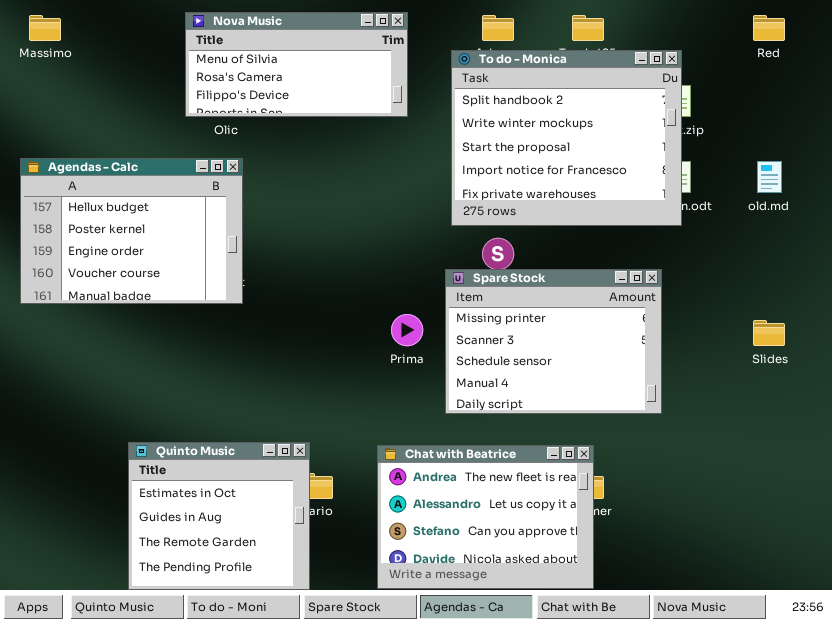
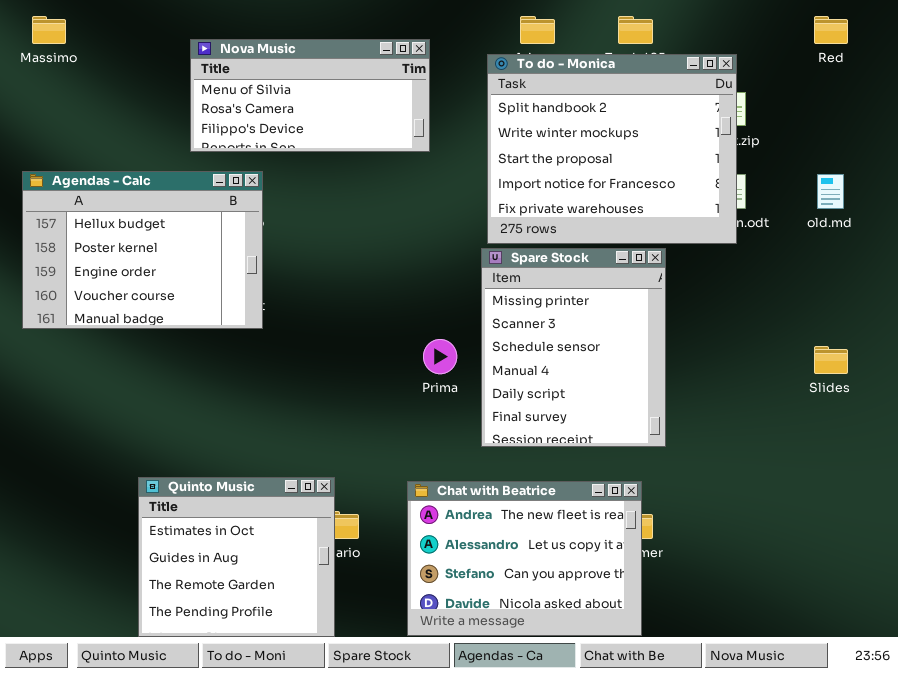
Nova Music: [185,12,408,117] -> [190,39,430,152], moved
Spare Stock: [445,269,662,414] -> [481,248,666,447], resized

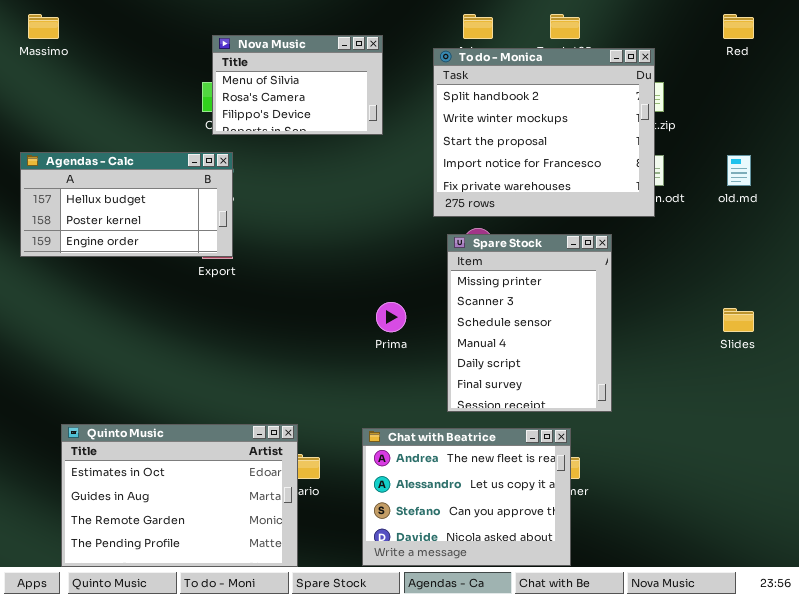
Nova Music: [190,39,430,152] -> [212,35,383,135], resized
Agendas - Calc: [22,171,263,329] -> [20,152,233,257], resized
Spare Stock: [481,248,666,447] -> [447,234,612,412], moved
Quinto Music: [138,477,335,637] -> [61,424,298,567], resized

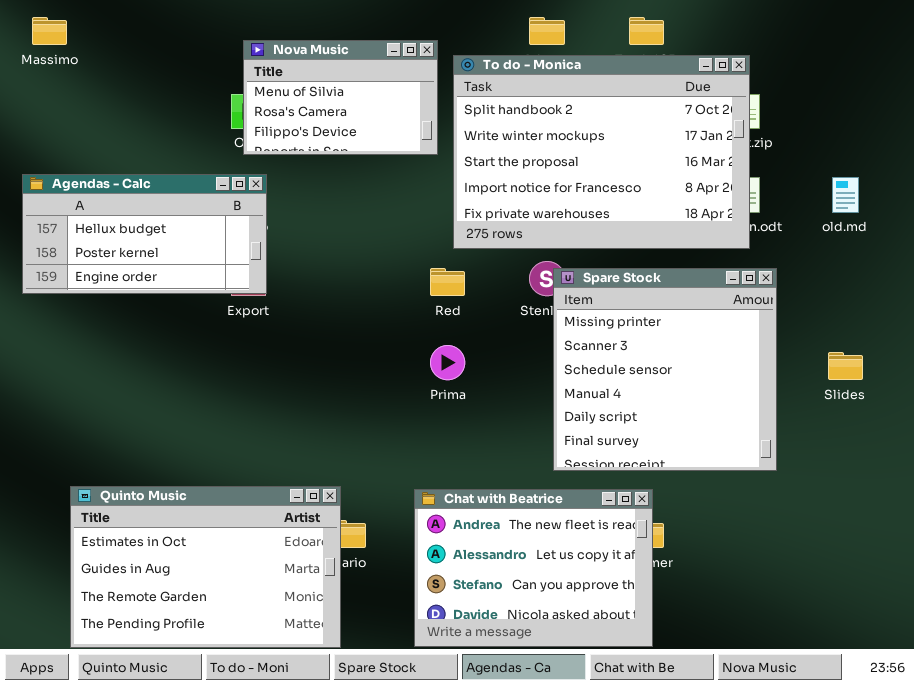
Red: [723,14,754,39] -> [430,268,465,296], moved
To do - Monica: [433,48,655,217] -> [453,55,750,249], resized
Spare Stock: [447,234,612,412] -> [553,268,777,471], moved, resized

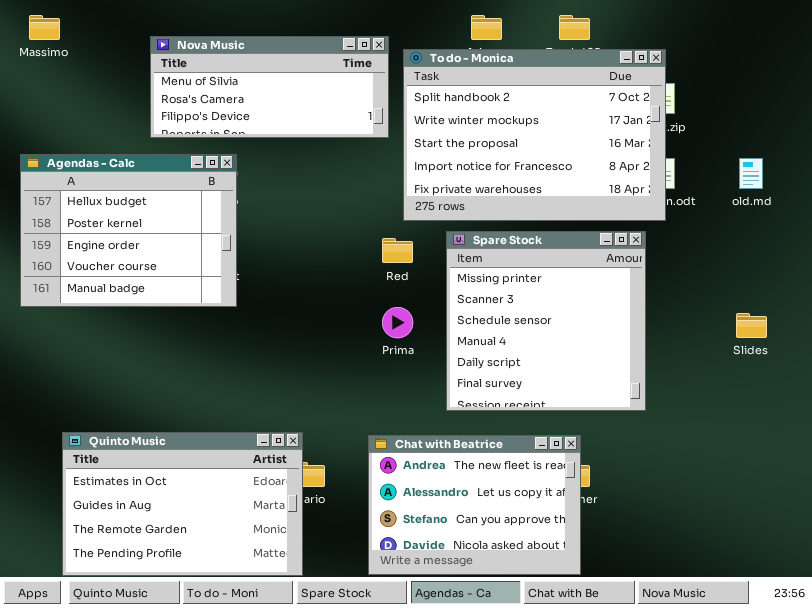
Nova Music: [243,40,438,155] -> [150,36,389,138], resized
Agendas - Calc: [22,174,267,294] -> [20,154,237,307], resized
Spare Stock: [553,268,777,471] -> [446,231,646,411], moved

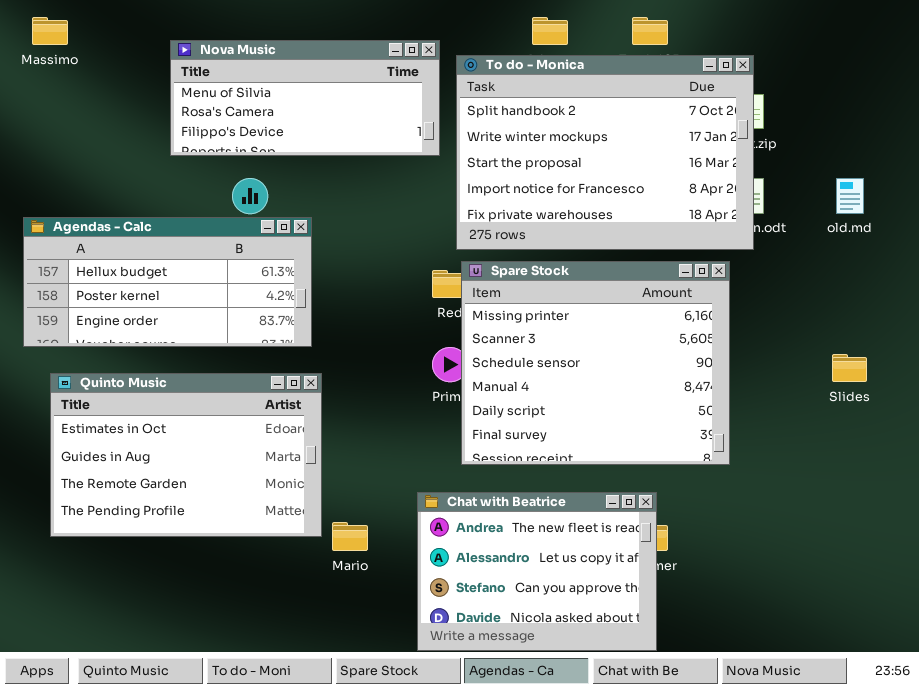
Agendas - Calc: [20,154,237,307] -> [23,217,312,347], resized
Spare Stock: [446,231,646,411] -> [461,261,730,465], resized
Quinto Music: [62,432,303,576] -> [50,373,322,537], moved

